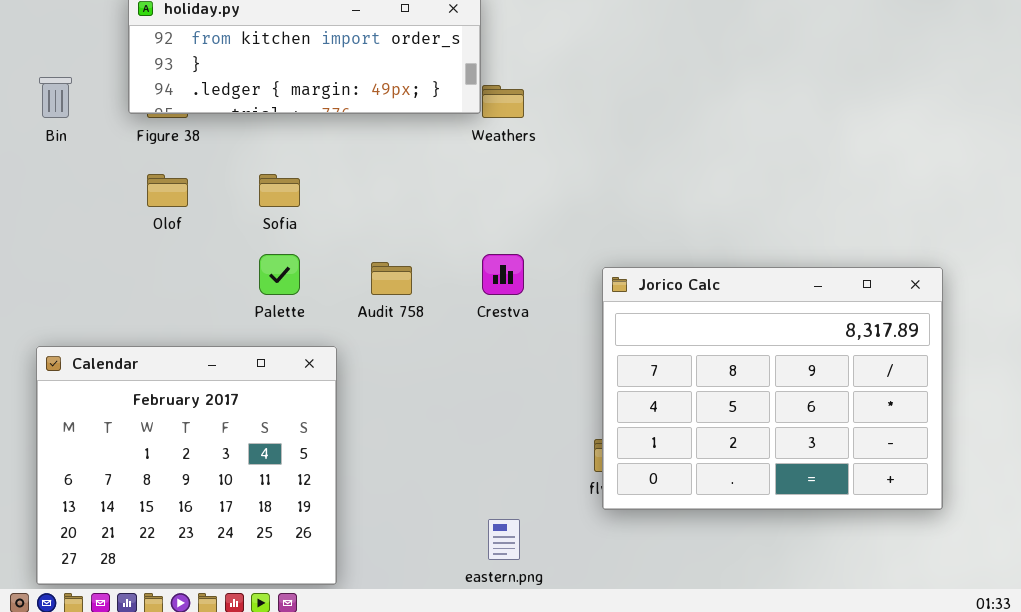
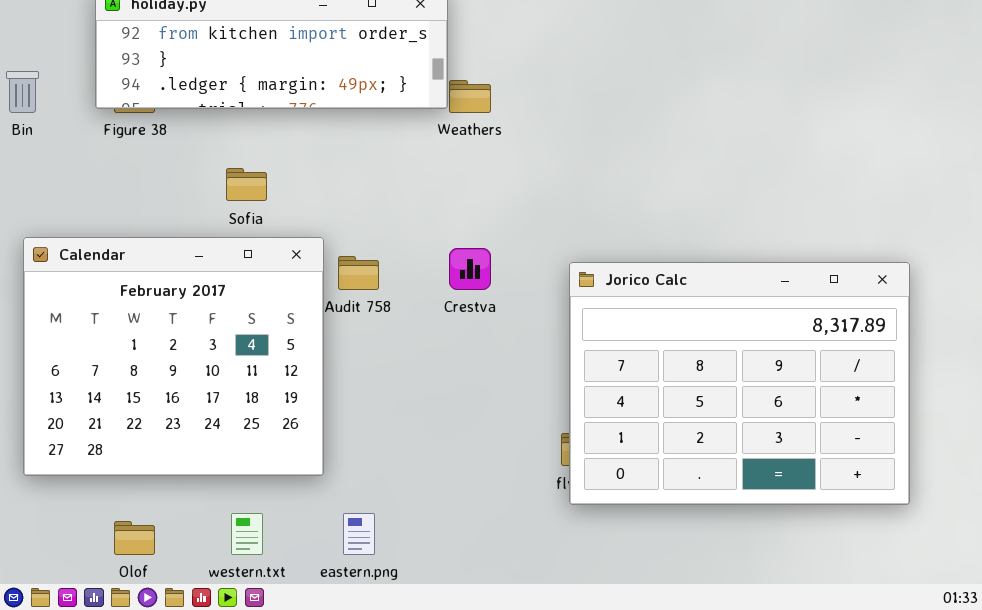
Olof: [147,174,188,207] -> [114,521,155,555], moved
Calendar: [36,346,337,585] -> [23,237,324,476], moved
eastern.png: [488,519,520,560] -> [343,513,375,555], moved

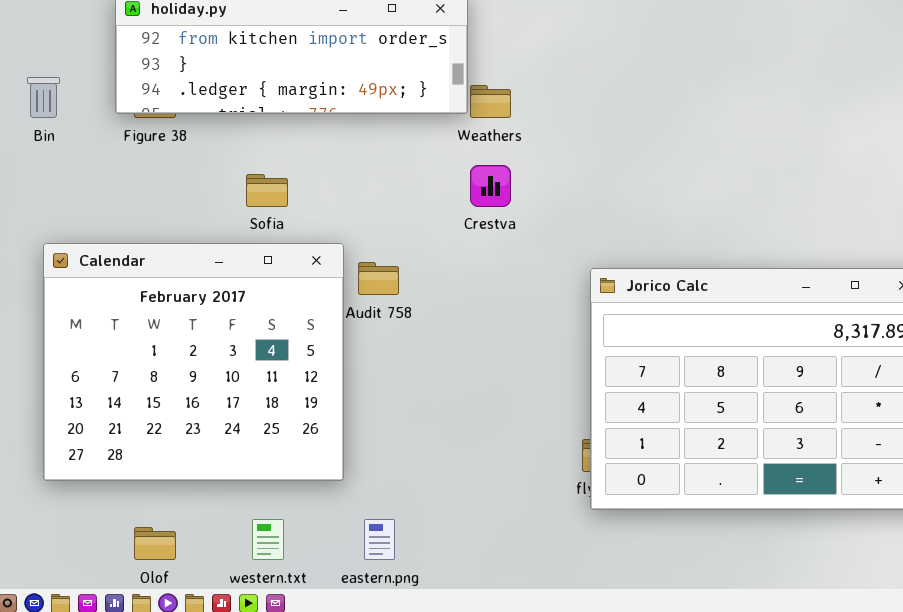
Crestva: [449,248,491,290] -> [470,165,511,207], moved

